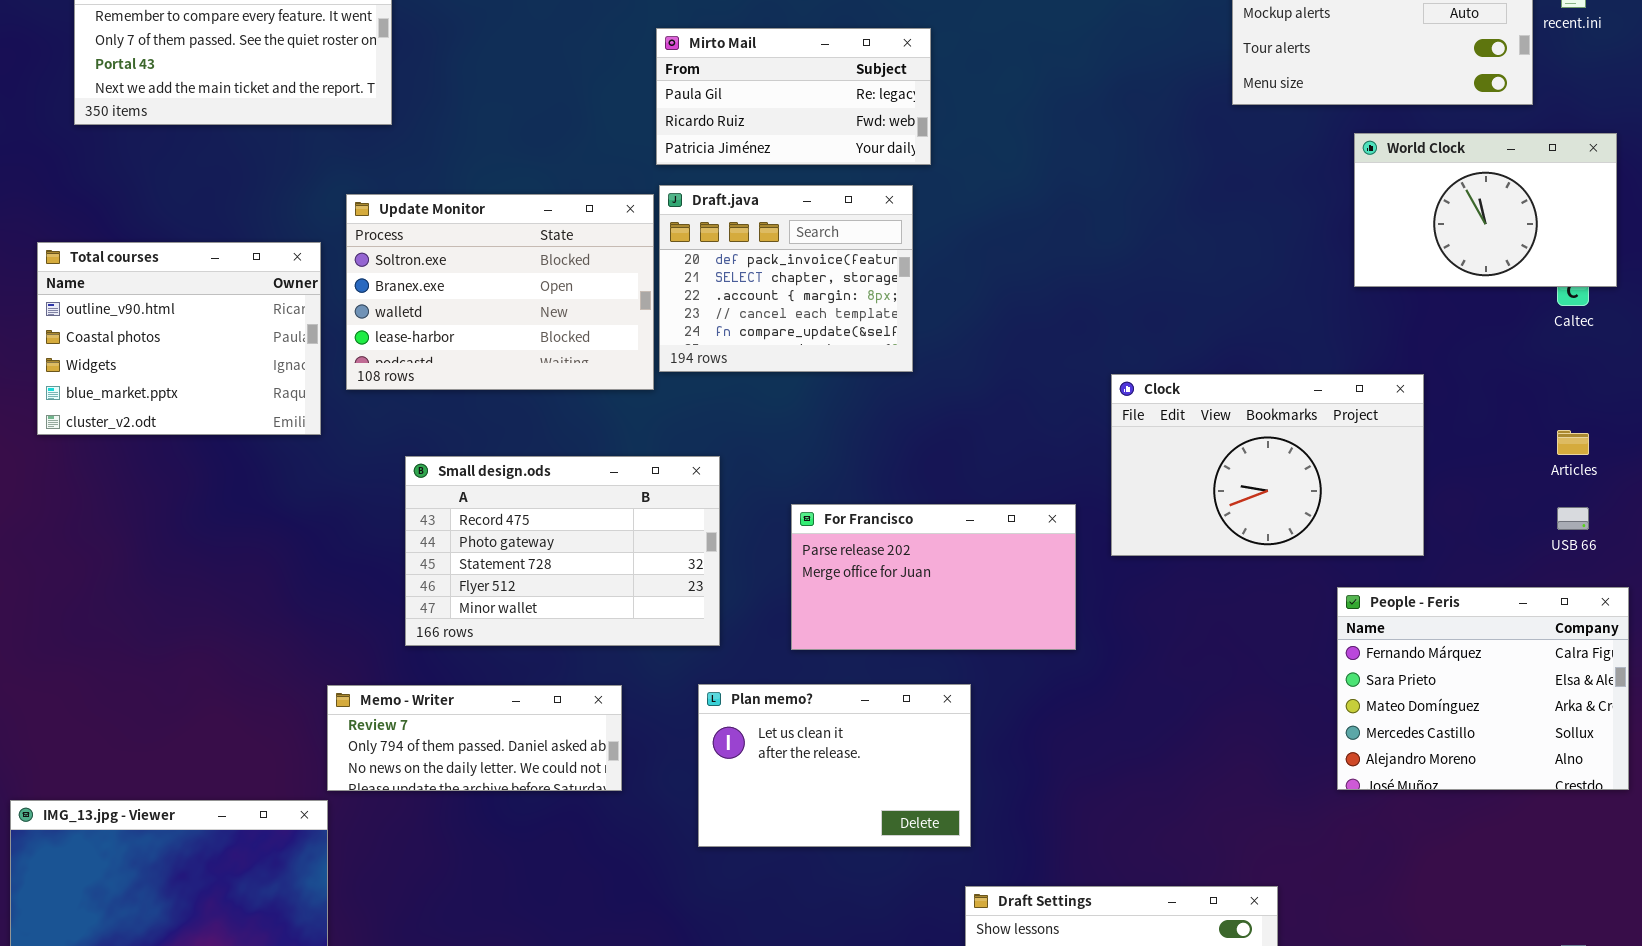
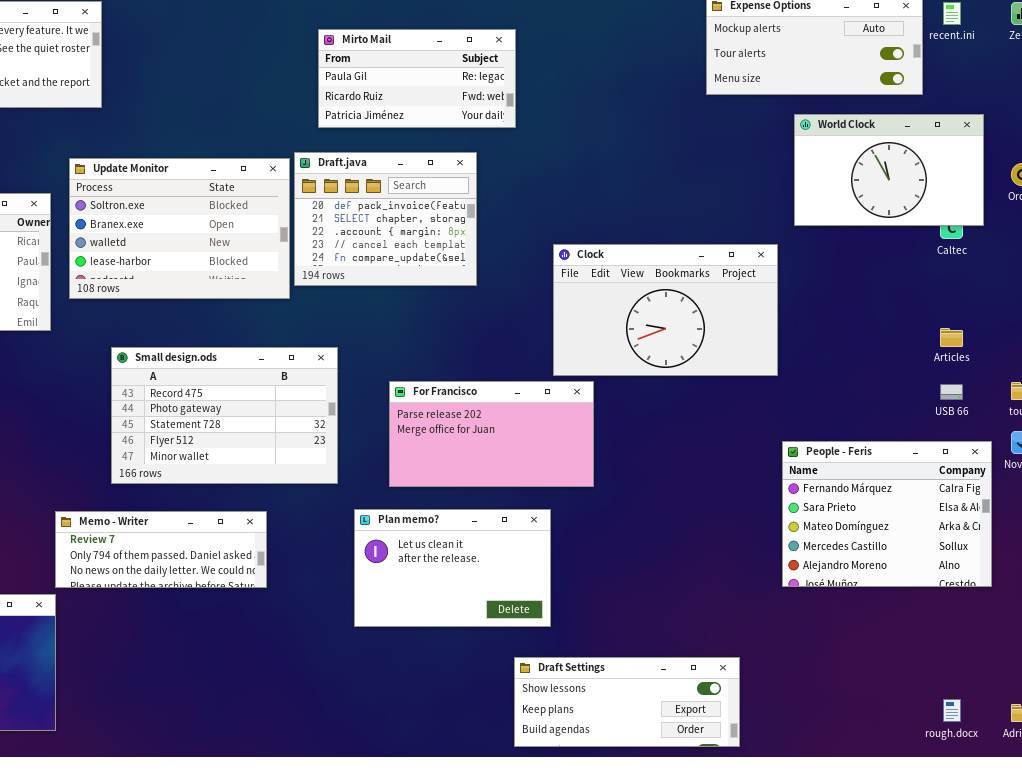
Mirto Mail: [656,28,931,165] -> [318,29,516,128], moved
Clock: [1111,374,1424,556] -> [553,244,778,376], moved
Plan memo?: [698,684,971,847] -> [354,509,551,627], moved

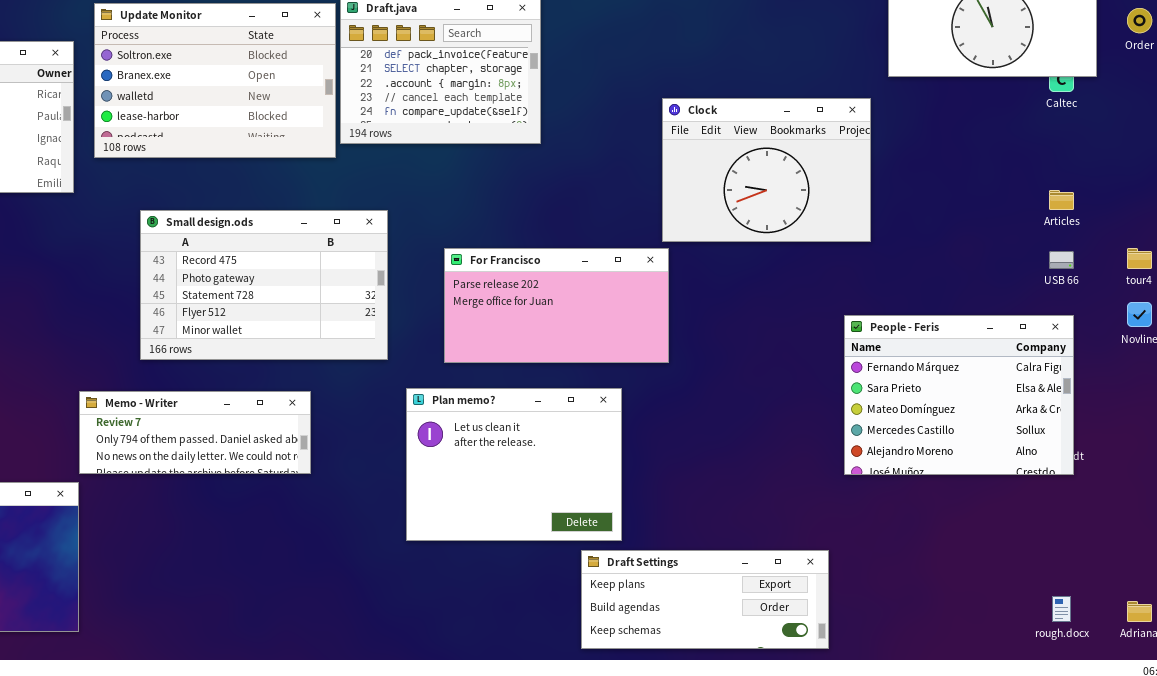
Clock: [553,244,778,376] -> [662,98,871,242], resized
People - Feris: [782,441,992,587] -> [844,315,1074,475], moved
Plan memo?: [354,509,551,627] -> [406,388,622,541], resized
Draft Settings: [514,657,740,747] -> [581,550,829,649], scrolled down 1 row

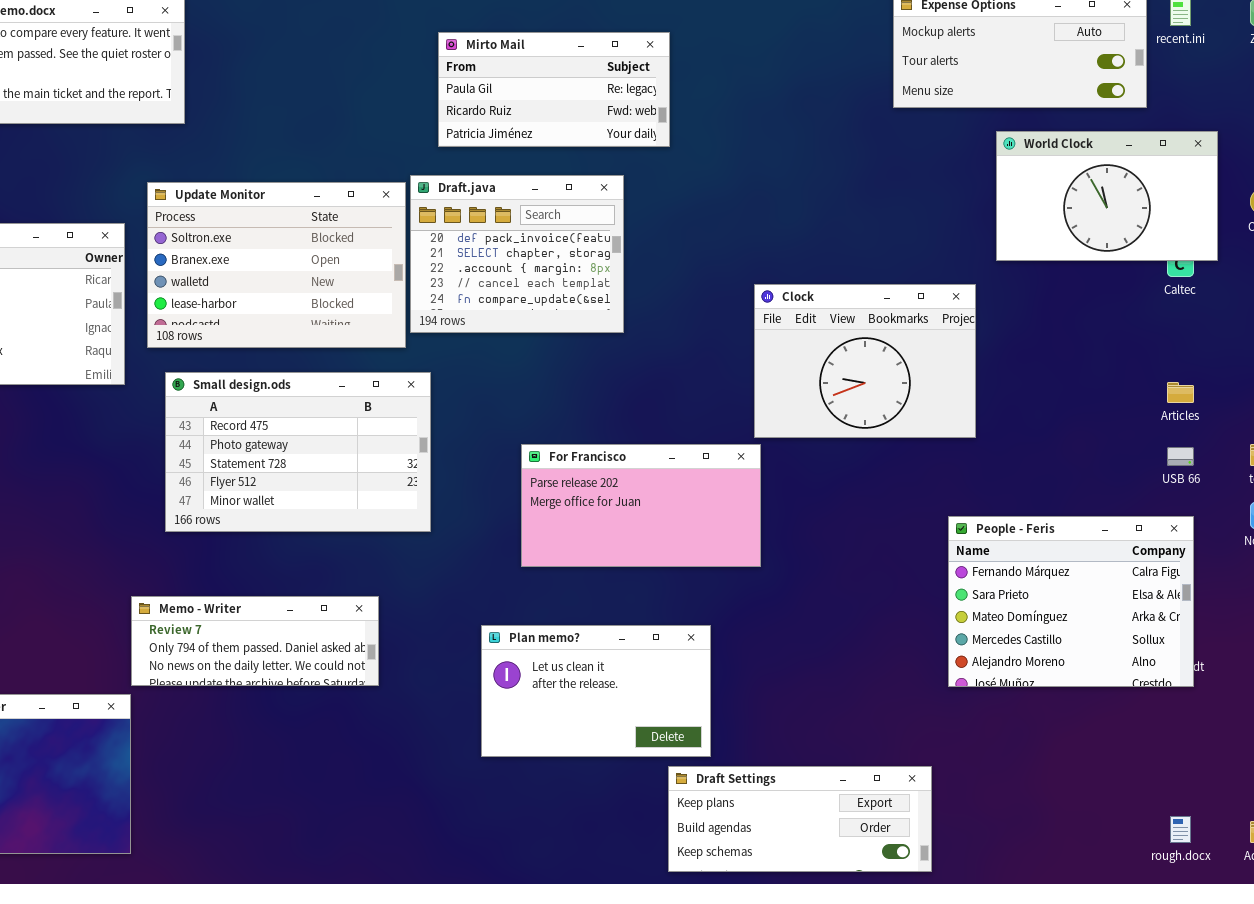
Small design.ods: [140,210,388,360] -> [165,372,431,532], moved
Plan memo?: [406,388,622,541] -> [481,625,711,757], resized

